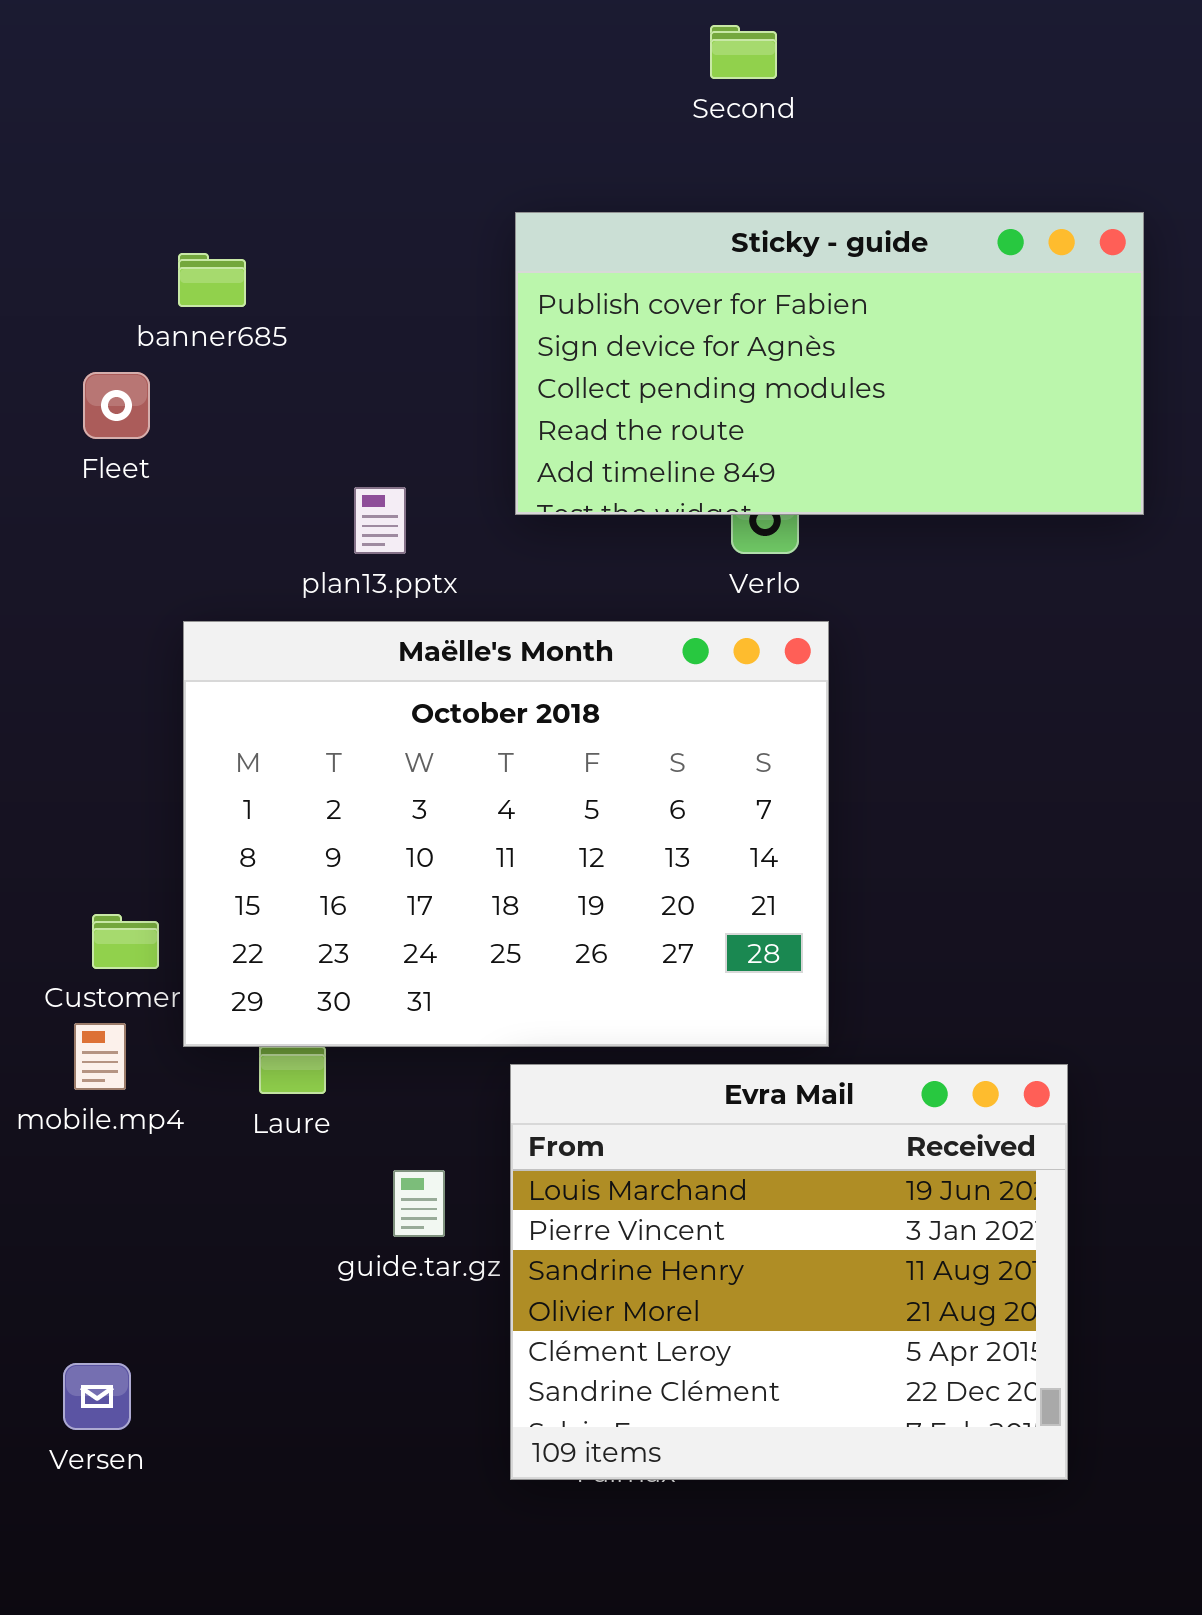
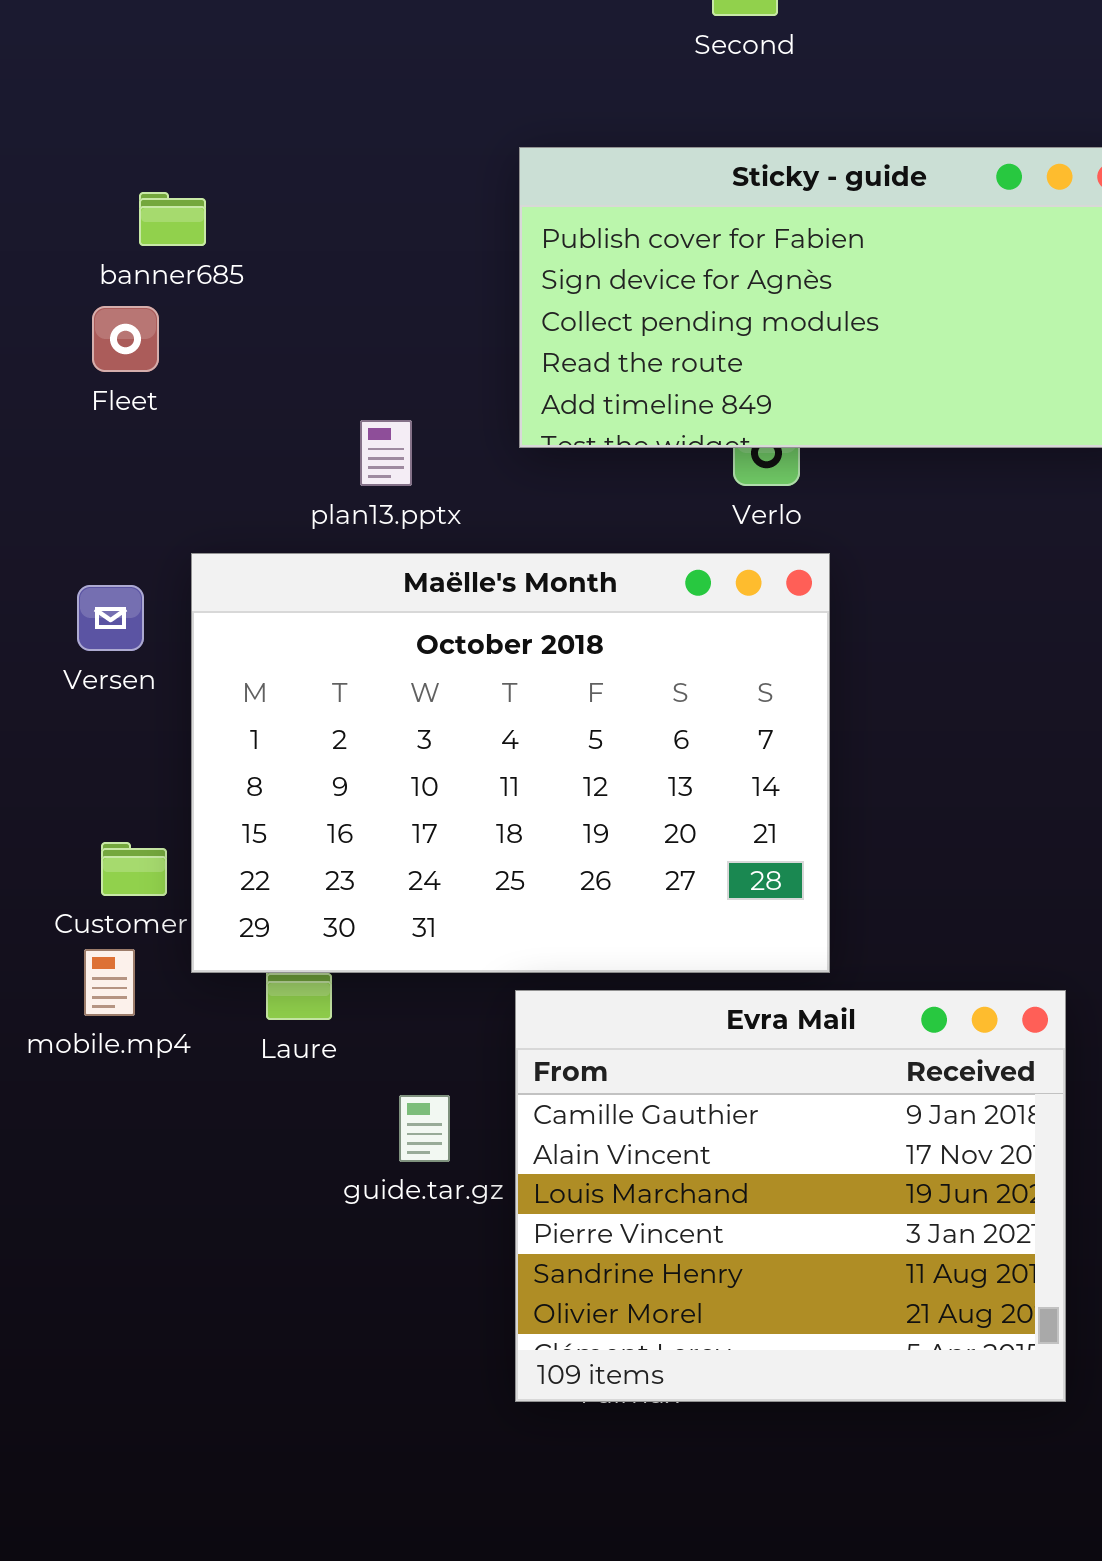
banner685: [178,253,246,307] -> [139,192,206,246], moved
Evra Mail: [510,1064,1068,1480] -> [515,990,1066,1402], scrolled up 2 rows
Versen: [63,1363,131,1430] -> [77,585,144,651], moved

